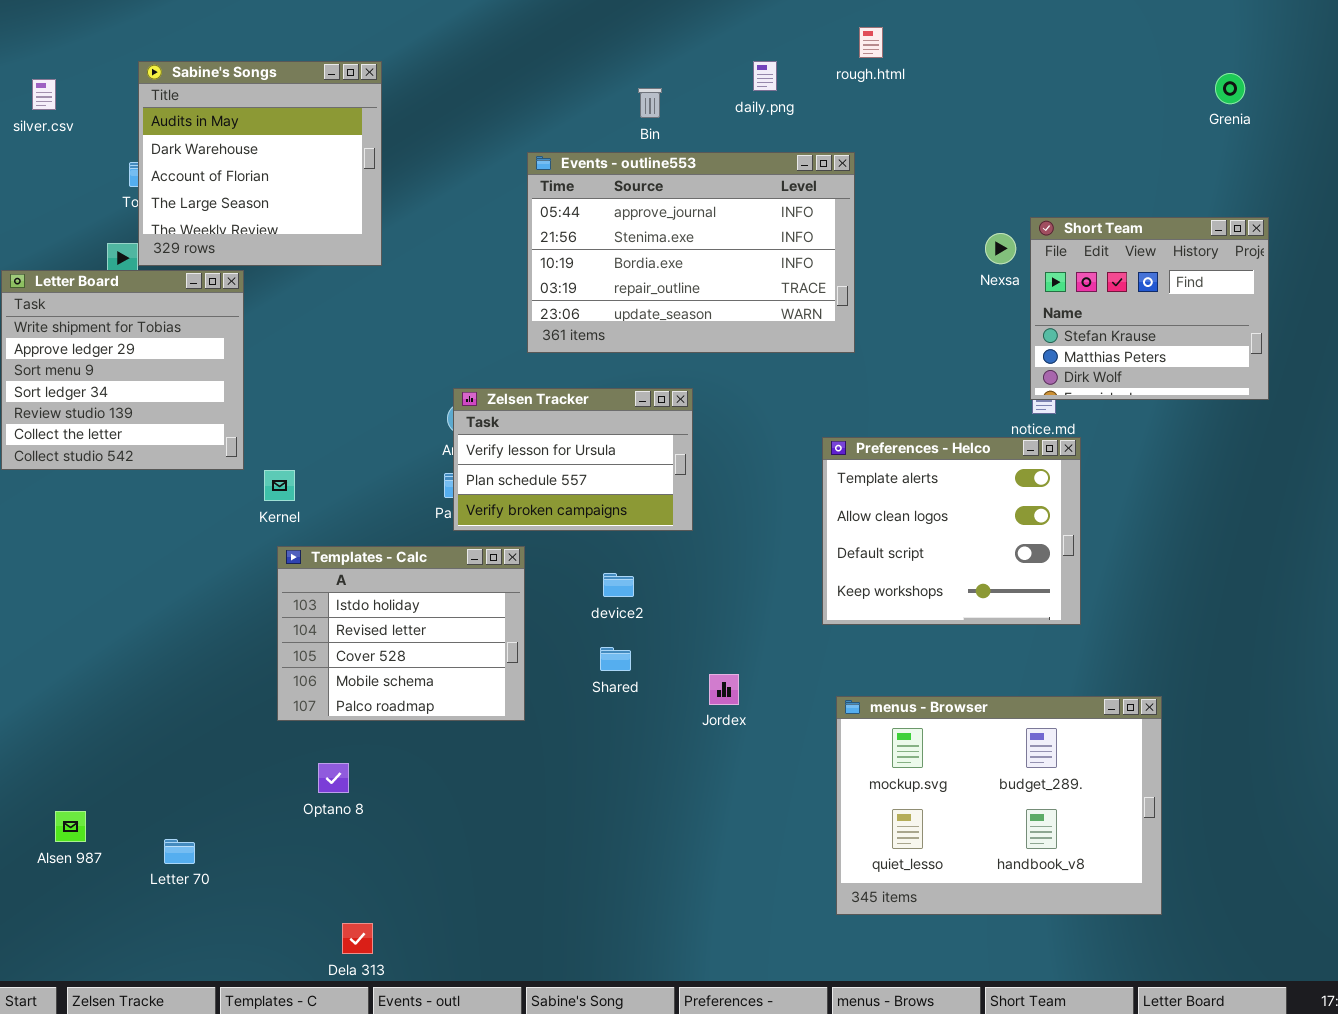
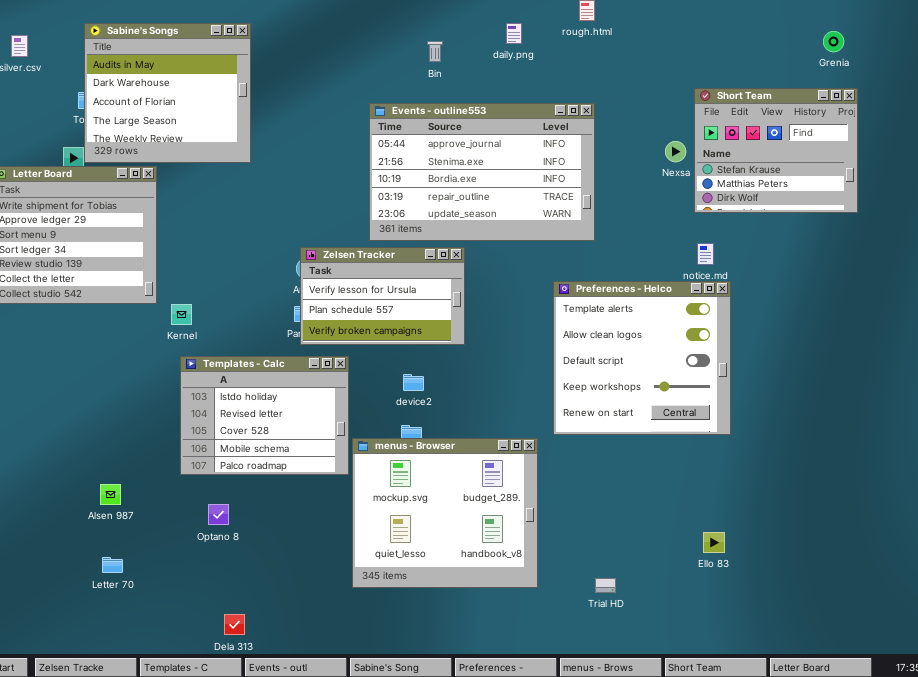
Events - outline553: [527,152,855,353] -> [369,103,595,241], moved
Short Team: [1030,217,1269,400] -> [694,88,858,213], moved
Preferences - Helco: [822,437,1081,625] -> [553,281,731,435], resized
menus - Browser: [836,696,1162,915] -> [352,438,538,588], moved, resized
Alsen 987: [55,811,86,842] -> [100,484,121,505], moved

